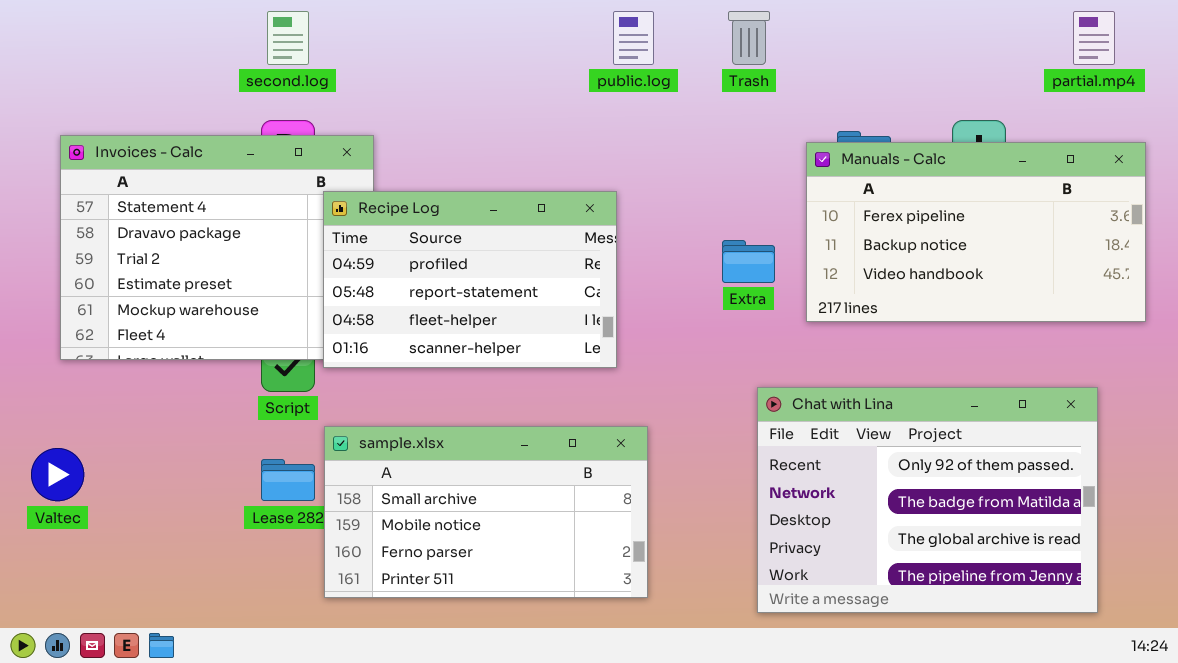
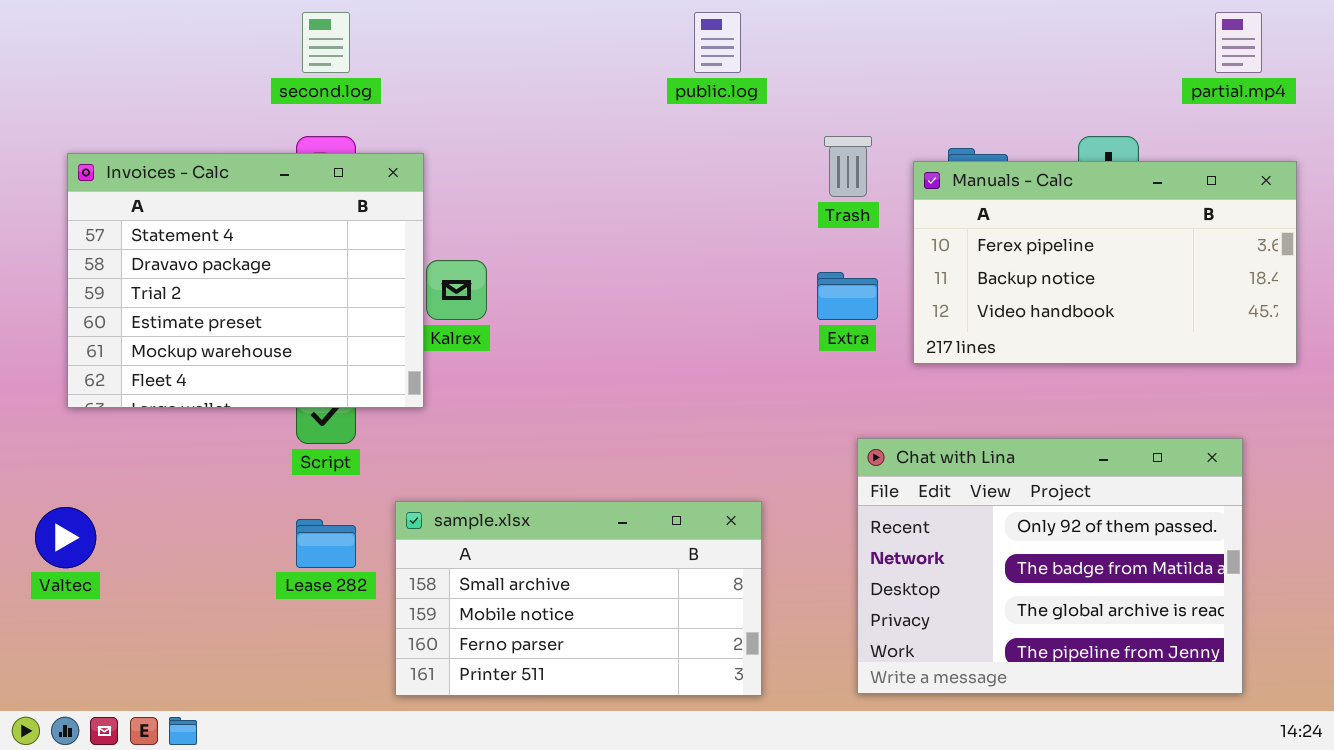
Trash: [728,11,770,65] -> [824,136,872,197], moved
Recipe Log: [323,191,617,368] -> none, closed
sample.xlsx: [324,426,648,598] -> [395,501,762,696], moved

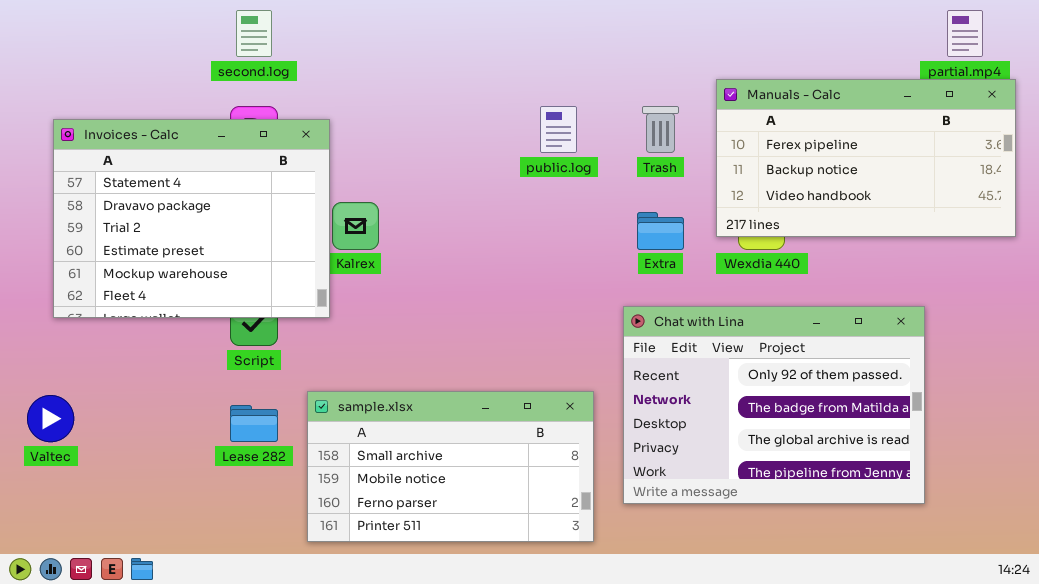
public.log: [694,12,741,73] -> [540,106,577,153], moved
Manuals - Calc: [913,161,1297,364] -> [716,79,1016,237], moved
Chat with Lina: [857,438,1243,694] -> [623,306,925,504], moved

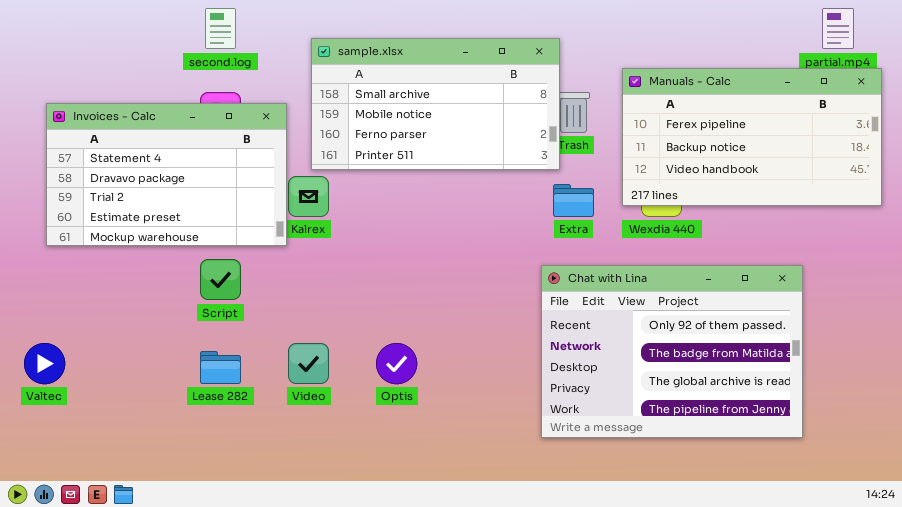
Invoices - Calc: [53,119,330,318] -> [46,103,287,246], resized
sample.xlsx: [307,391,594,542] -> [311,38,560,170], moved

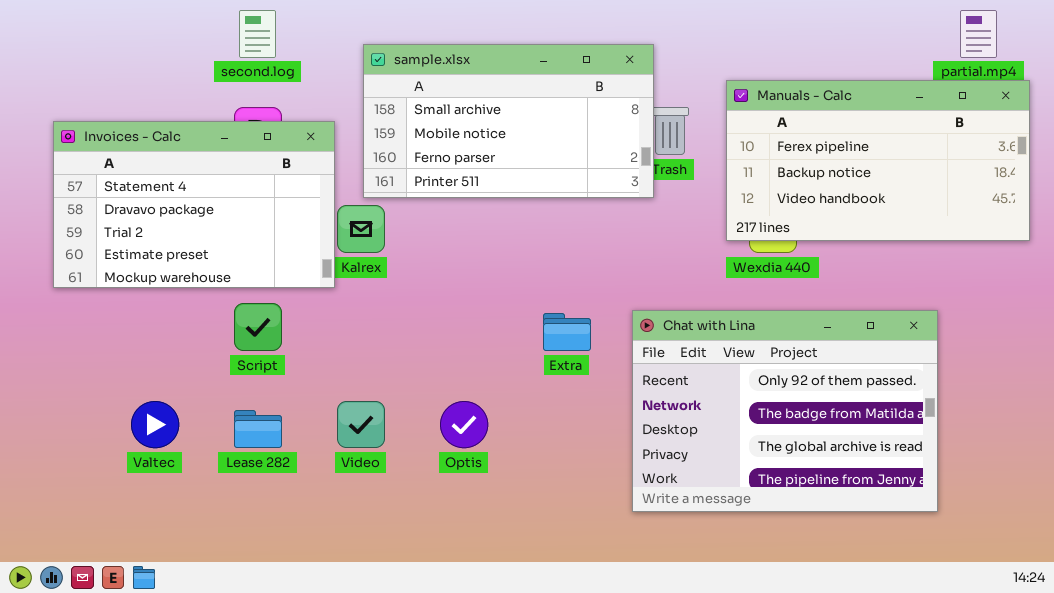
Extra: [553,184,594,217] -> [543,313,591,351], moved
Valtec: [24,343,65,384] -> [131,401,179,448], moved

